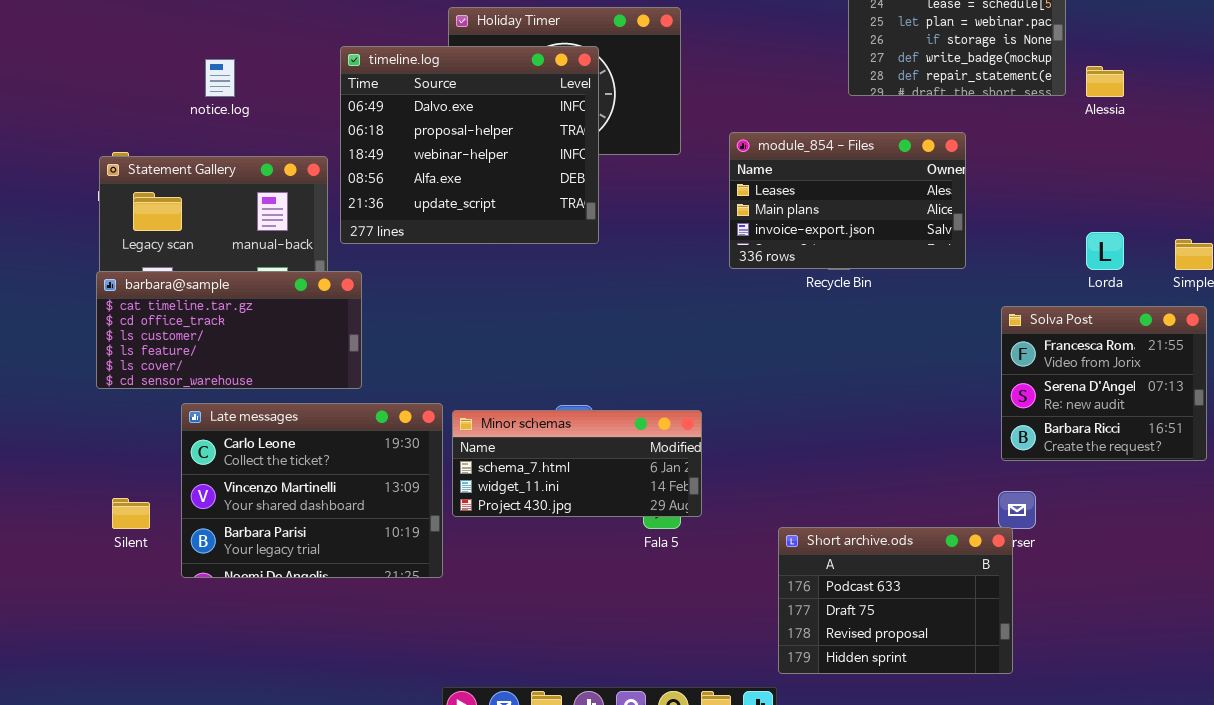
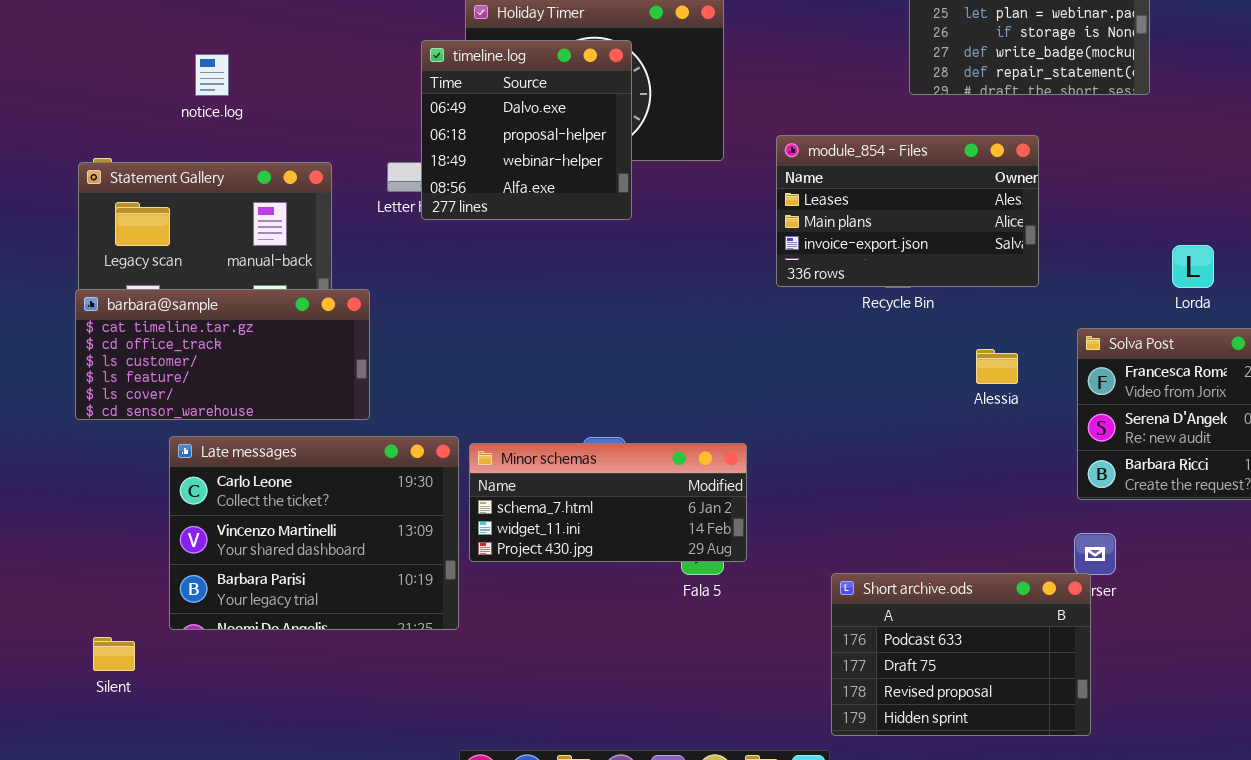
timeline.log: [340,46,599,244] -> [421,40,632,220], resized
Alessia: [1086,66,1124,97] -> [976,349,1018,384], moved
Silent: [112,498,150,529] -> [93,637,135,671], moved

